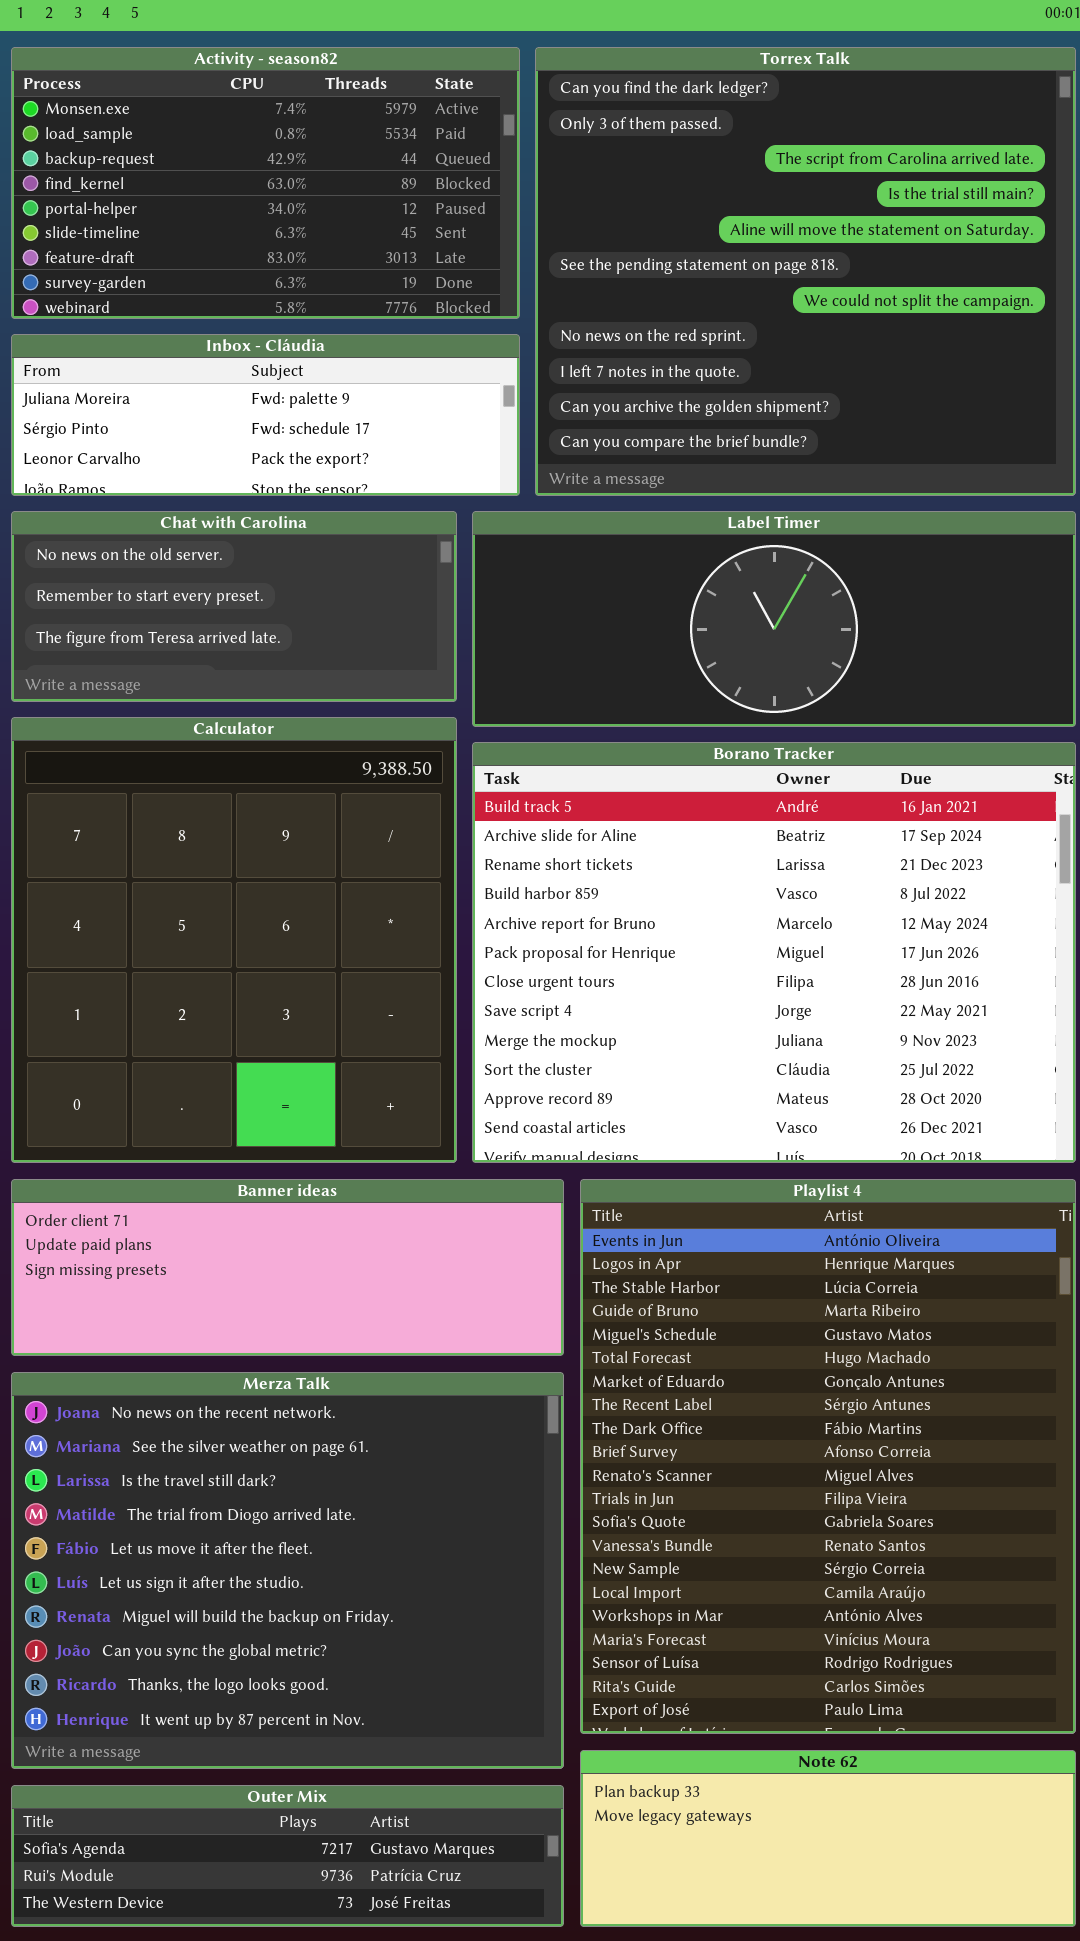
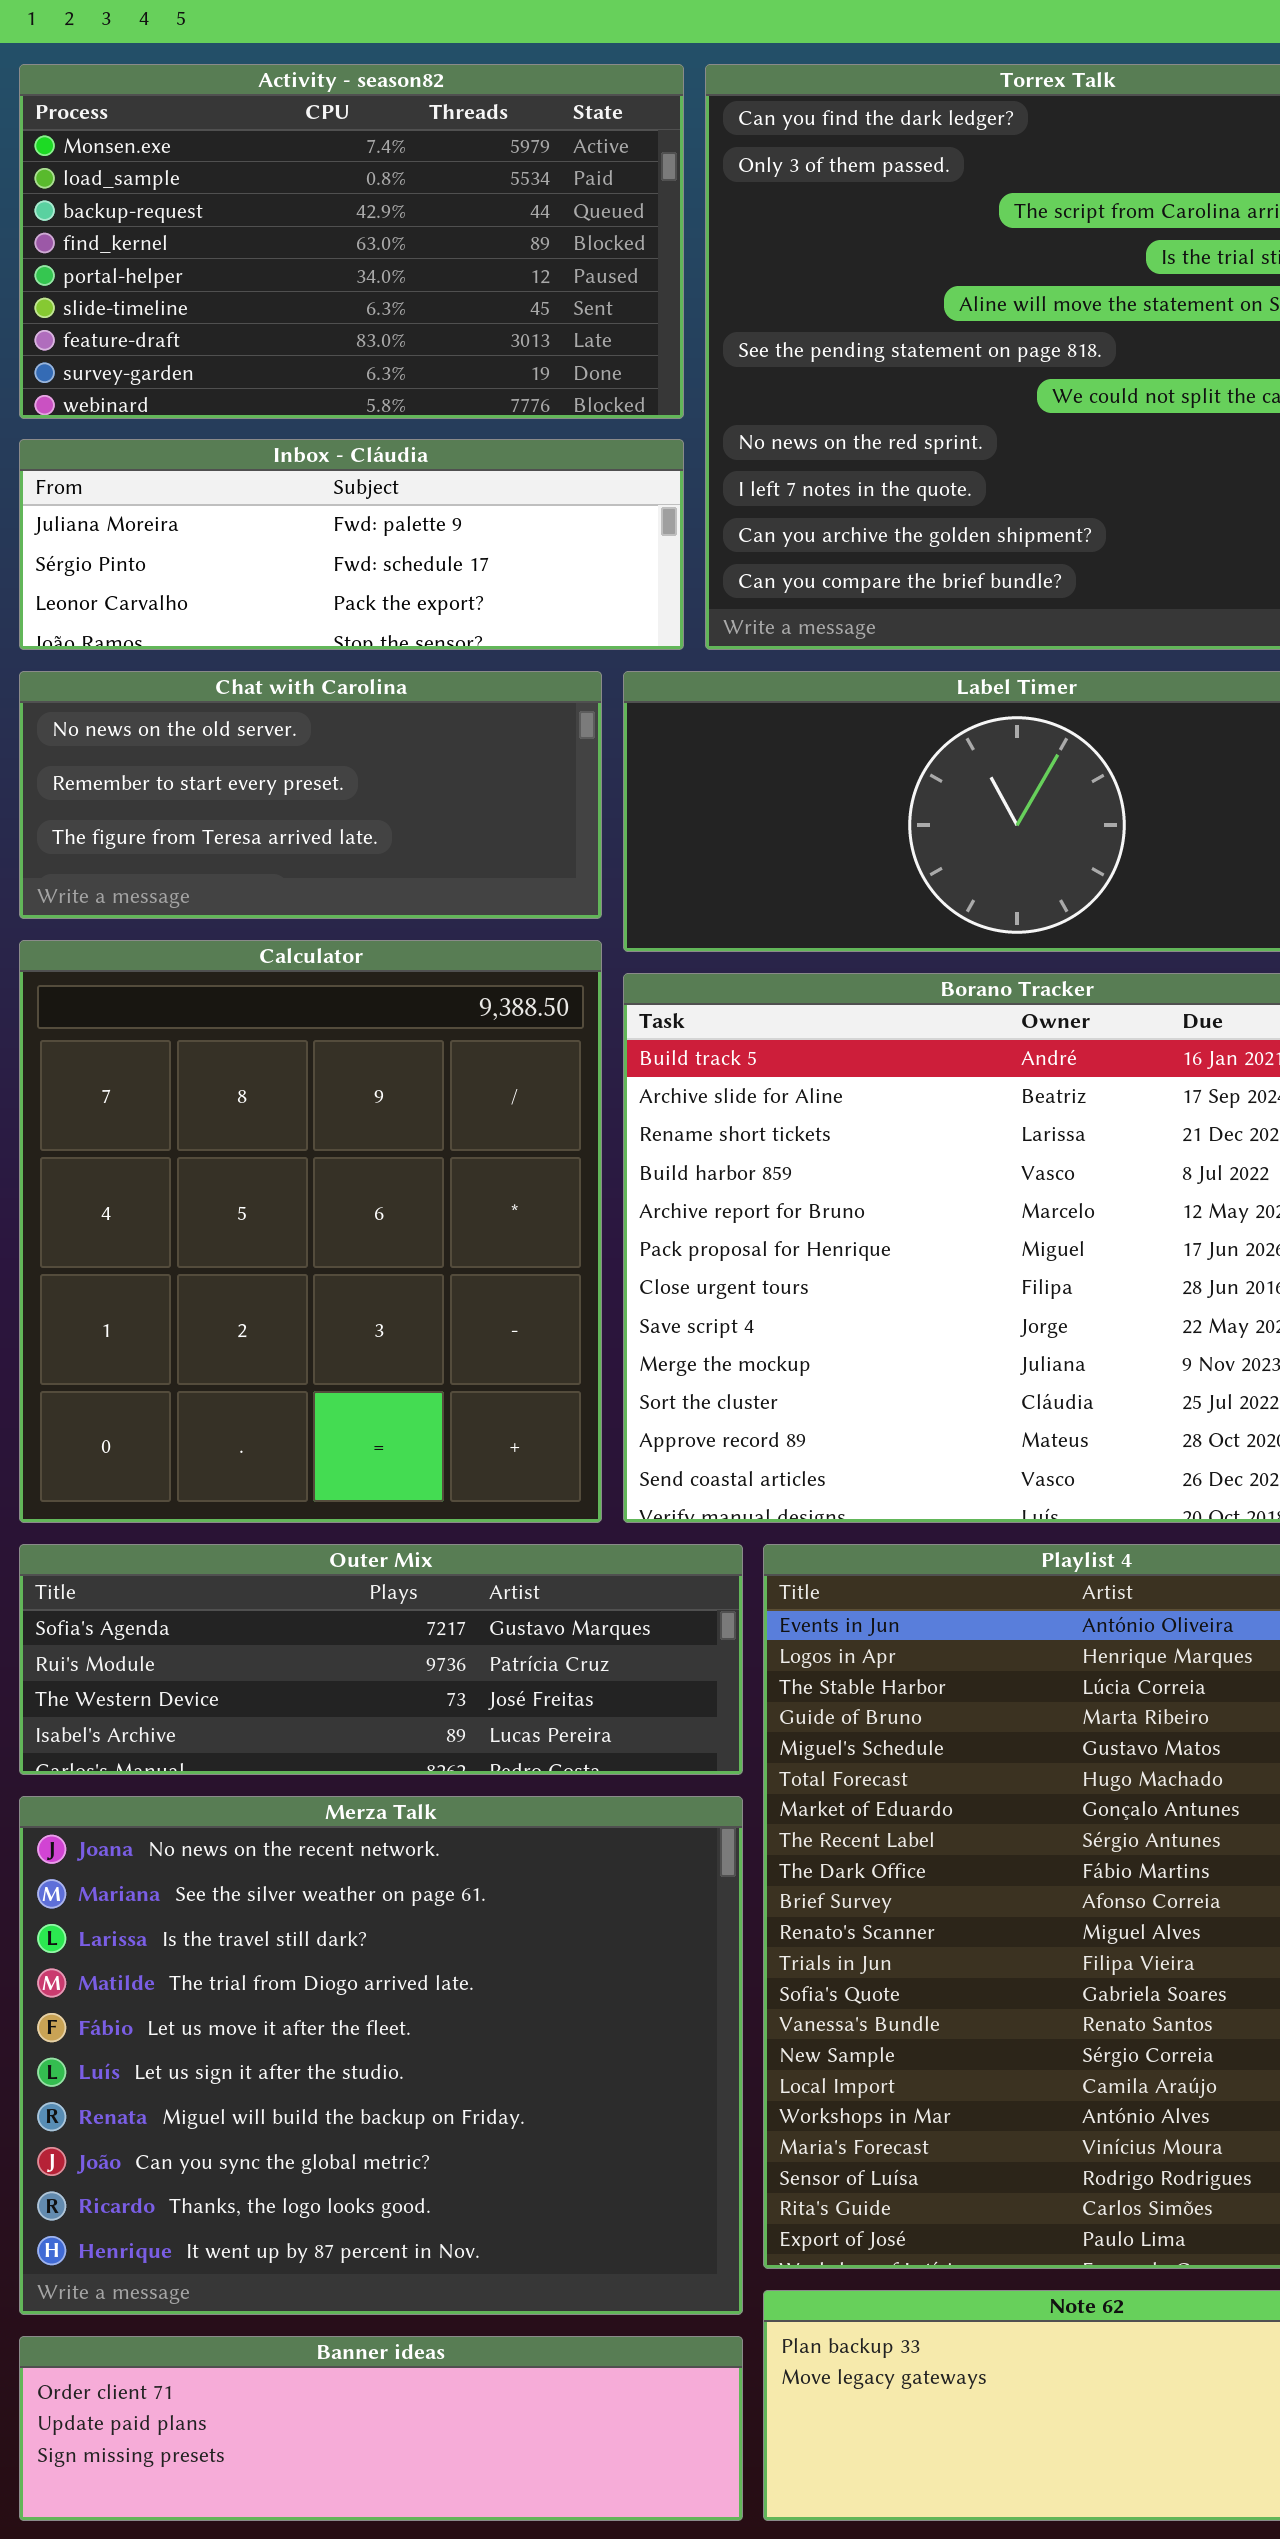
Banner ideas: [11,1179,564,1356] -> [19,2336,743,2521], moved, resized
Outer Mix: [11,1785,564,1927] -> [19,1544,743,1775], moved, resized

